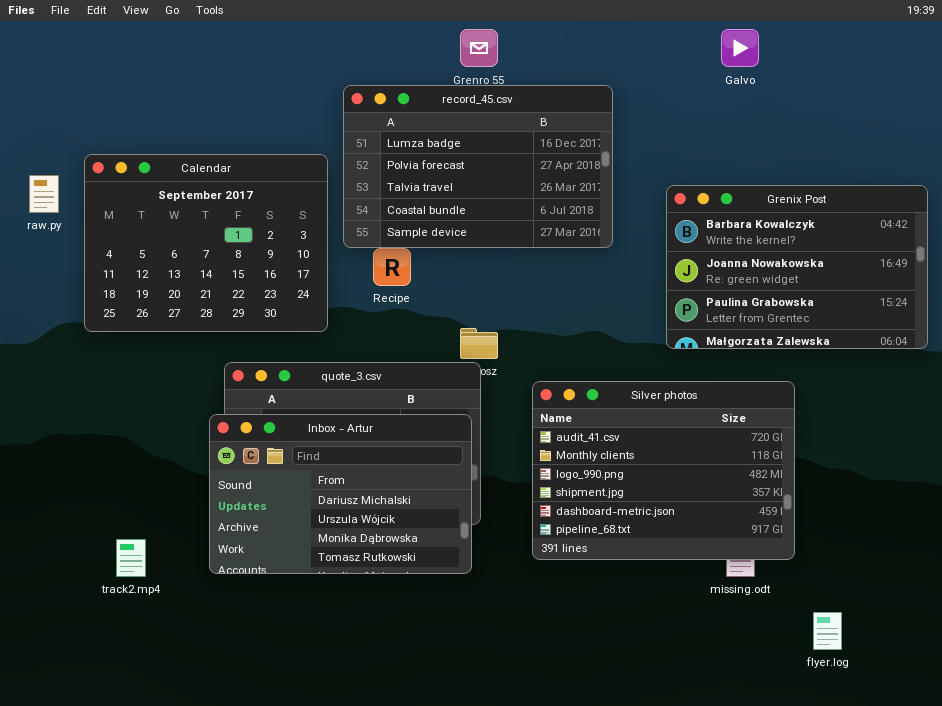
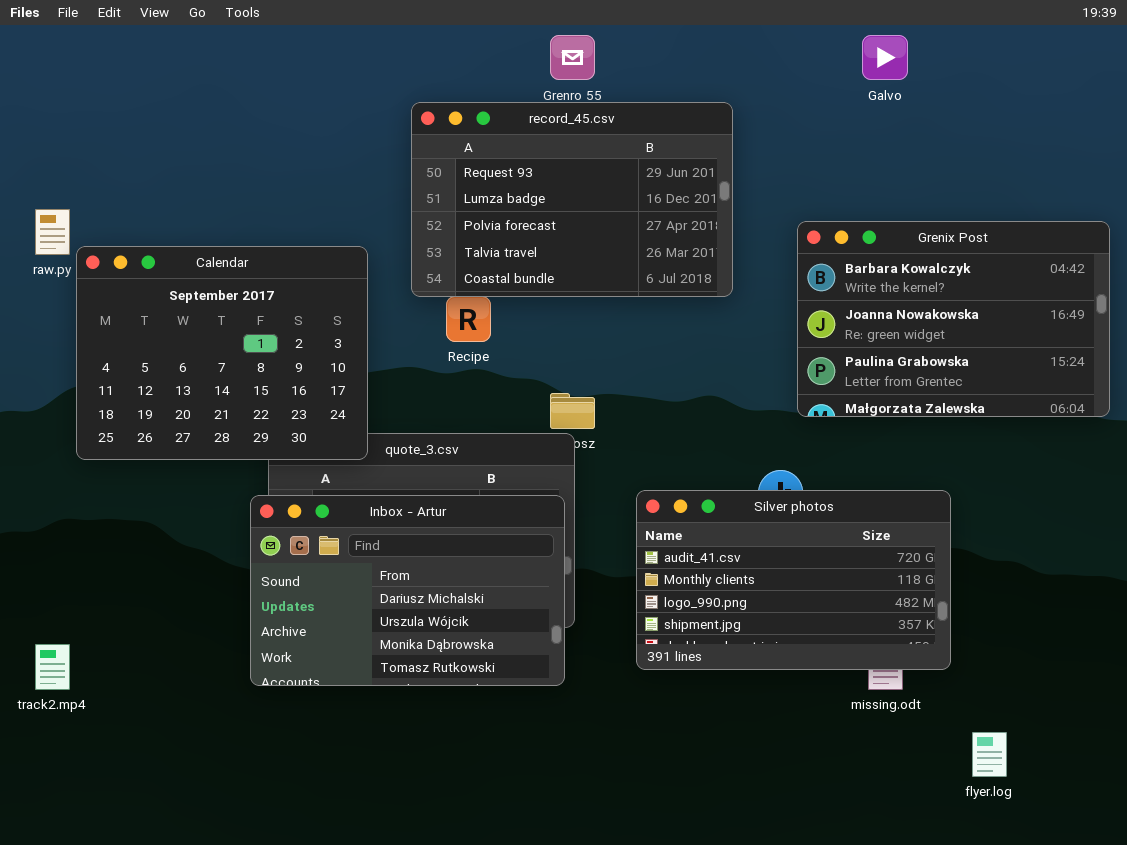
record_45.csv: [343,85,613,248] -> [411,102,733,297], scrolled up 1 row
Calendar: [84,154,328,332] -> [76,246,368,460], moved
Silver photos: [532,381,795,560] -> [636,490,951,670], resized
track2.mp4: [116,539,146,577] -> [35,644,70,690], moved

